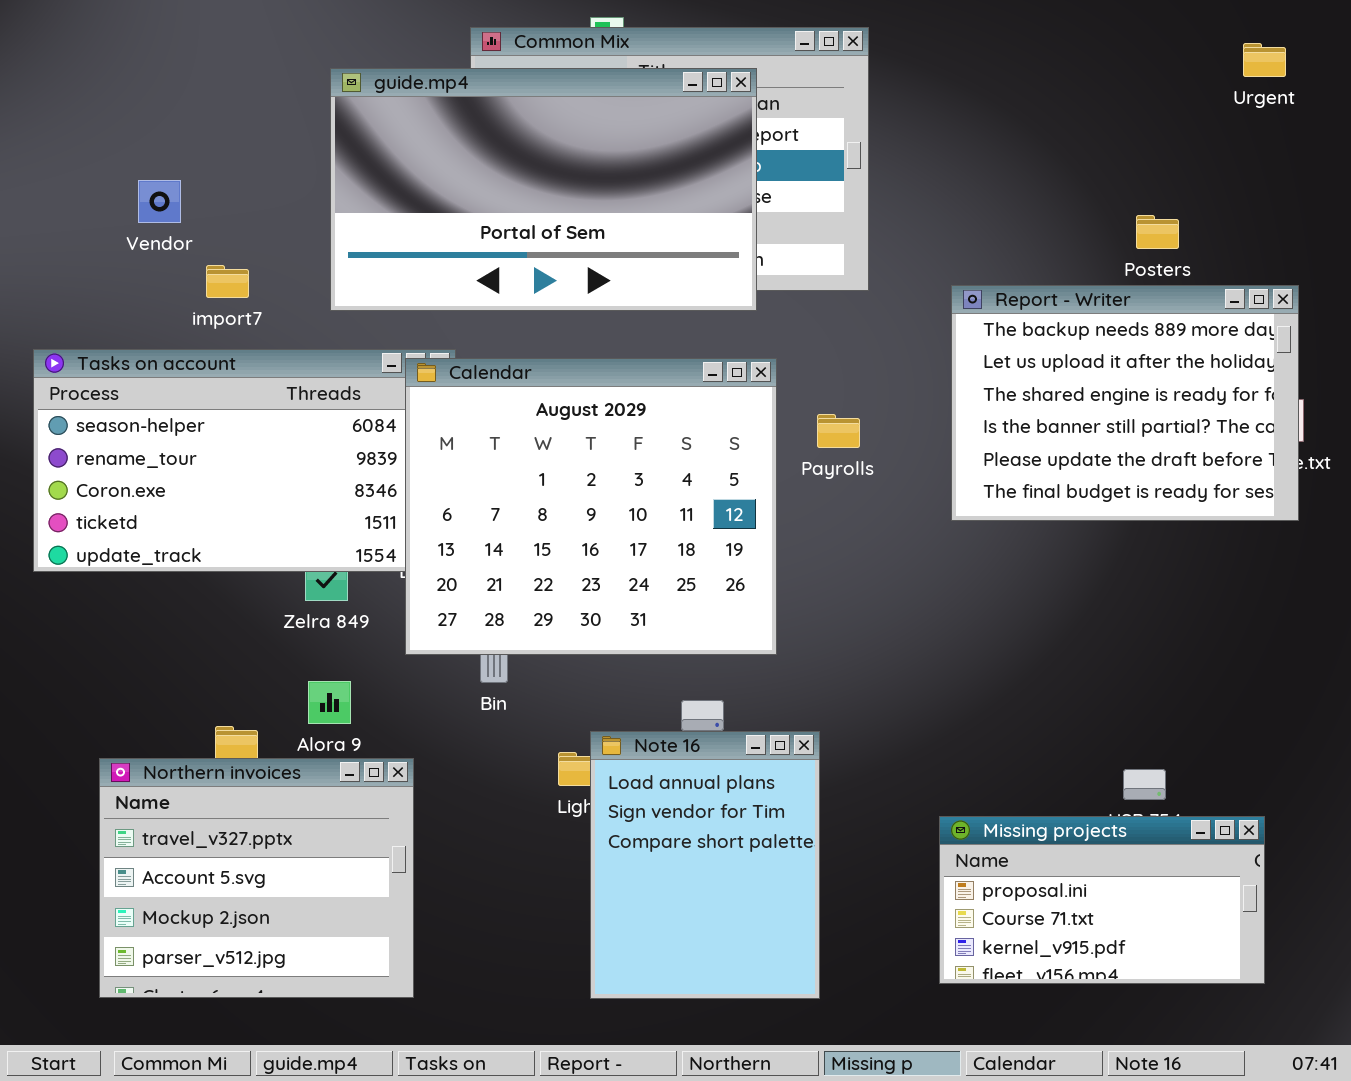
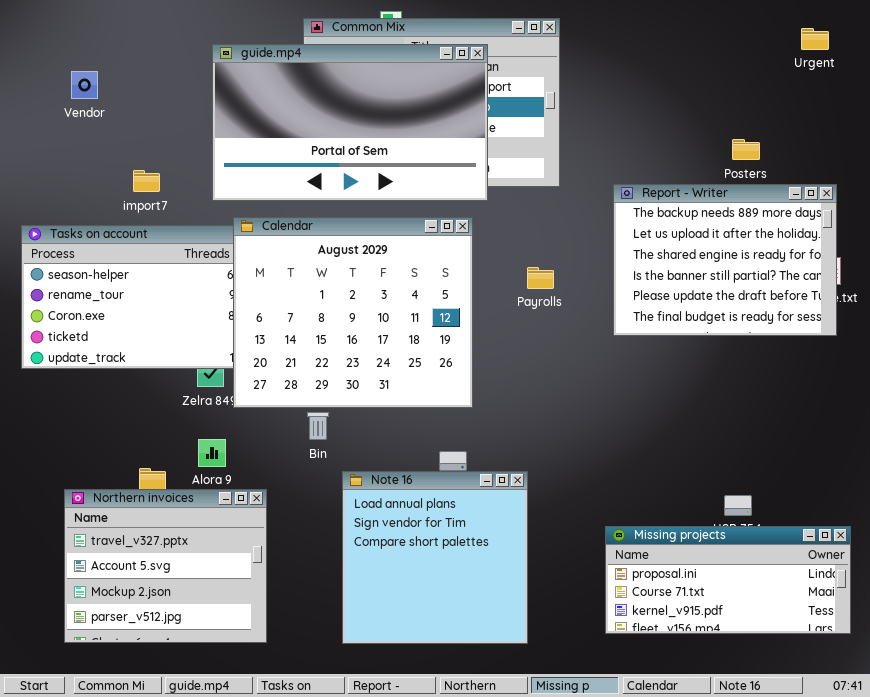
Vendor: [138,180,181,223] -> [71,71,98,99], moved
Calendar: [405,358,777,655] -> [233,217,473,408], moved
Note 16: [590,731,820,999] -> [342,471,528,644], resized
Missing projects: [939,816,1265,984] -> [605,526,851,634], resized

